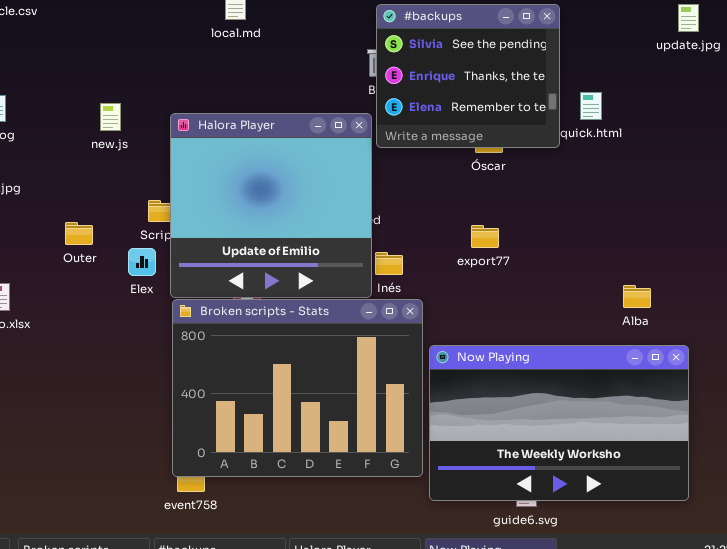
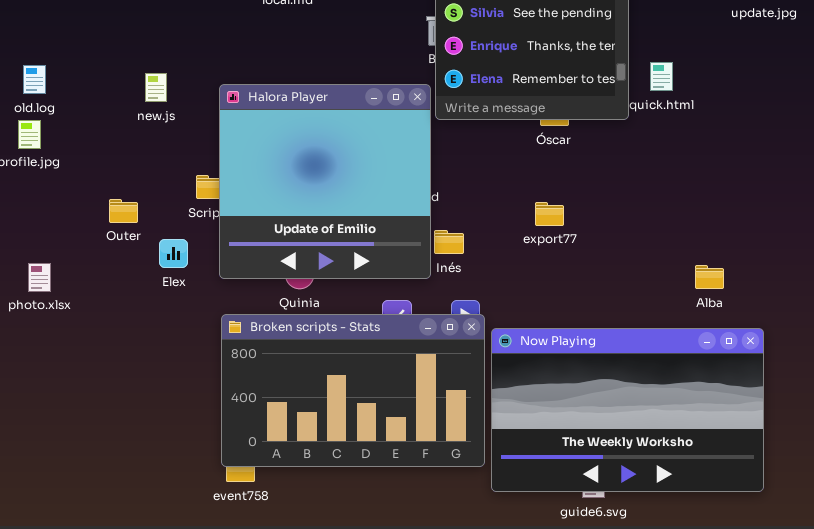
Elex: [128,248,156,276] -> [159,239,188,268], moved
Broken scripts - Stats: [172,299,423,477] -> [221,314,485,467], resized

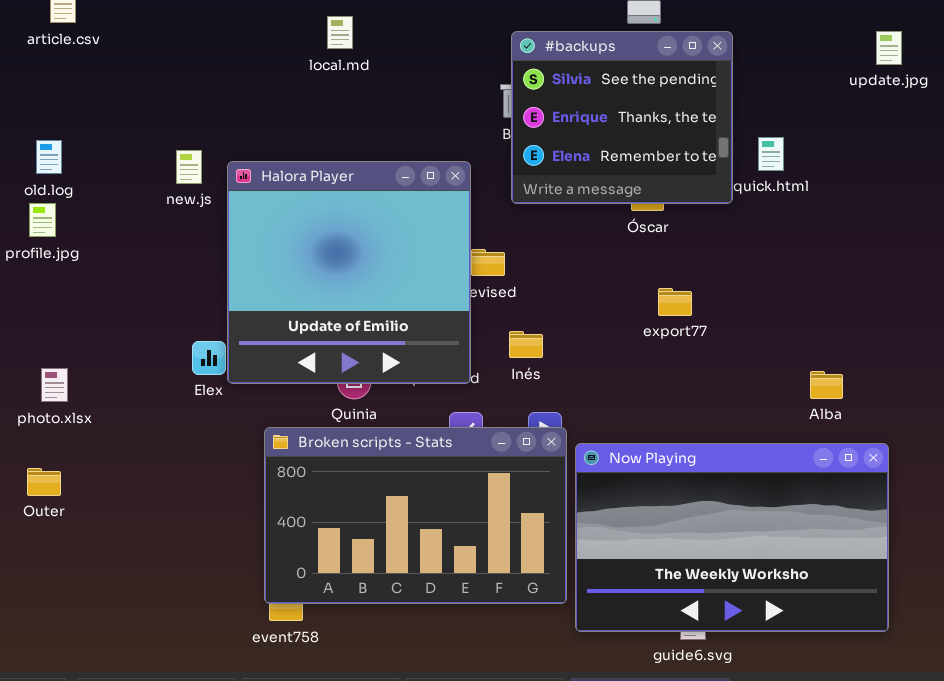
Halora Player: [219,84,431,279] -> [227,161,471,384], moved
Outer: [109,199,138,223] -> [27,468,61,496], moved
export77: [535,202,564,226] -> [658,288,692,316], moved

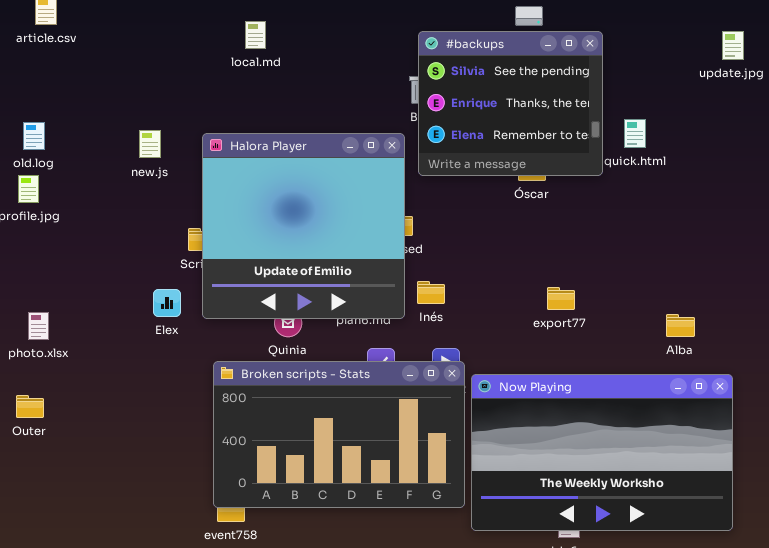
local.md: [327,16,353,49] -> [245,21,266,49], moved
Halora Player: [227,161,471,384] -> [202,133,405,319], moved
export77: [658,288,692,316] -> [547,287,575,310], moved

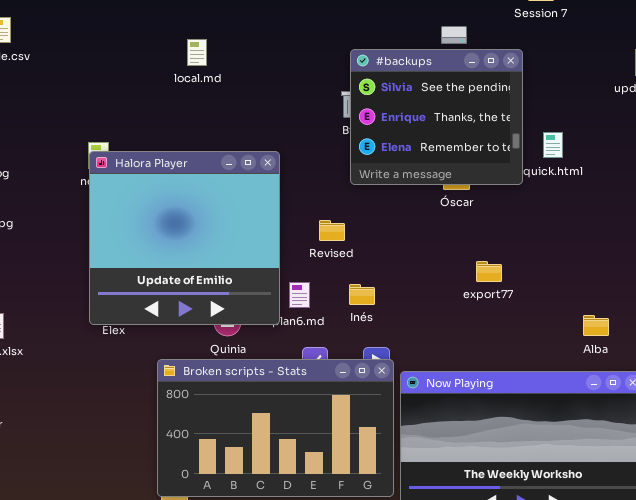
Halora Player: [202,133,405,319] -> [89,151,280,325], moved
export77: [547,287,575,310] -> [476,261,502,282], moved

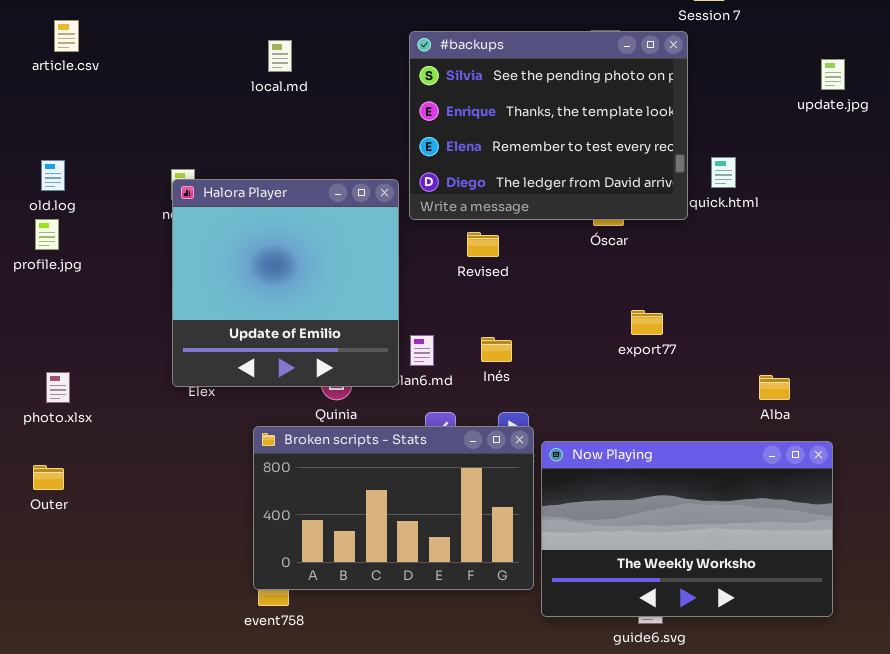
local.md: [187,39,207,66] -> [268,40,292,72], moved
#backups: [350,49,523,185] -> [409,31,688,220], resized
Revised: [319,220,345,241] -> [467,232,499,257], moved

